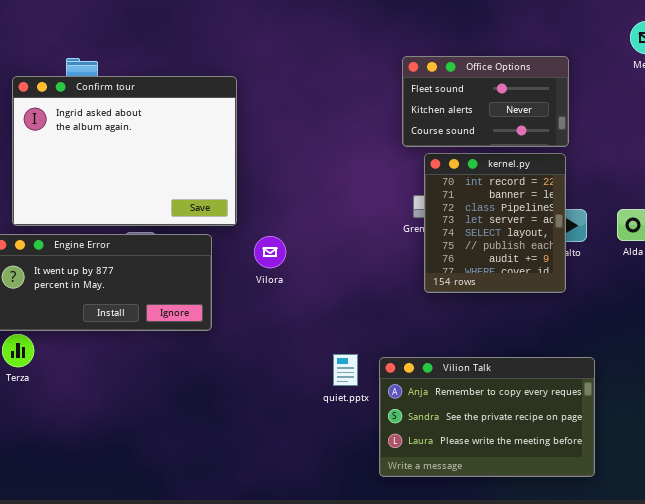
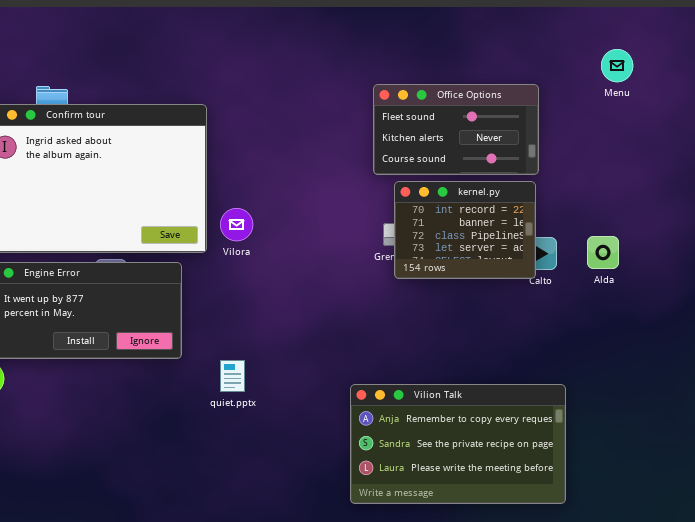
kernel.py: [424,153,566,293] -> [394,181,536,279], resized
Vilora: [254,236,286,268] -> [220,208,253,241], moved
quiet.pptx: [333,354,358,386] -> [220,360,245,392], moved

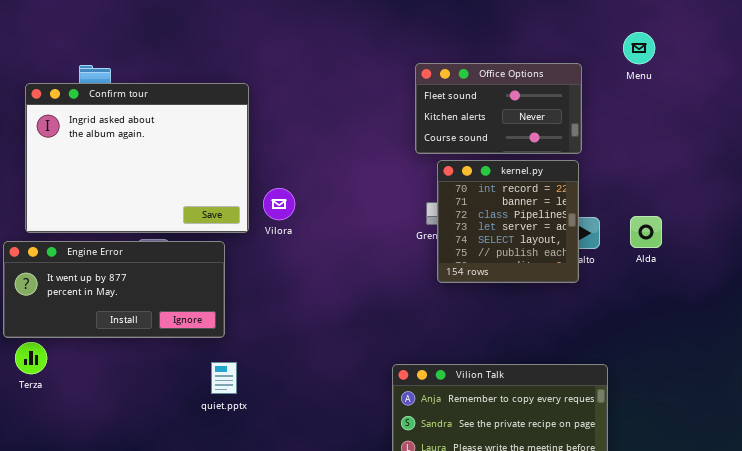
Menu: [601,49,633,82] -> [623,32,655,64], moved
kernel.py: [394,181,536,279] -> [437,160,579,283], resized
quiet.pptx: [220,360,245,392] -> [211,362,237,394], moved

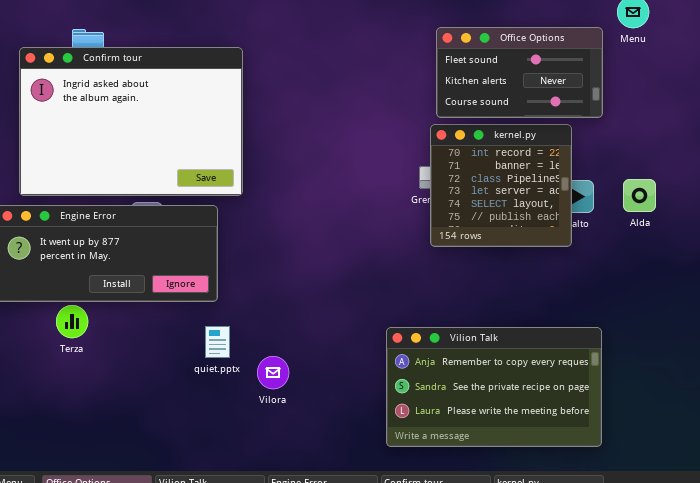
Office Options: [415,63,582,154] -> [436,27,603,118], moved
Vilora: [263,188,295,220] -> [257,356,289,389], moved
Terza: [15,342,47,374] -> [56,305,88,338], moved

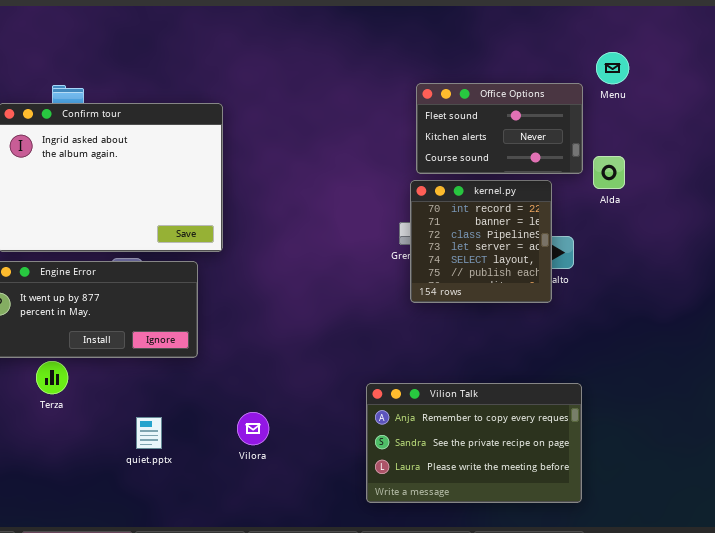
Alda: [623,179,656,212] -> [593,156,625,189], moved
quiet.pptx: [205,326,230,358] -> [136,417,162,449], moved

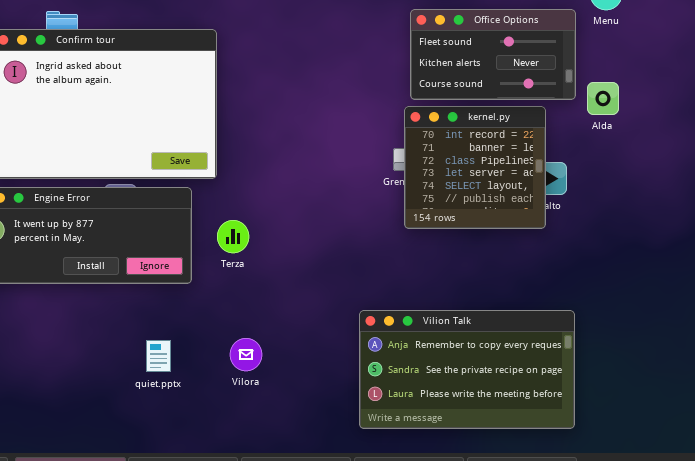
Terza: [36,361,68,394] -> [217,220,249,253], moved
quiet.pptx: [136,417,162,449] -> [146,340,171,372], moved

